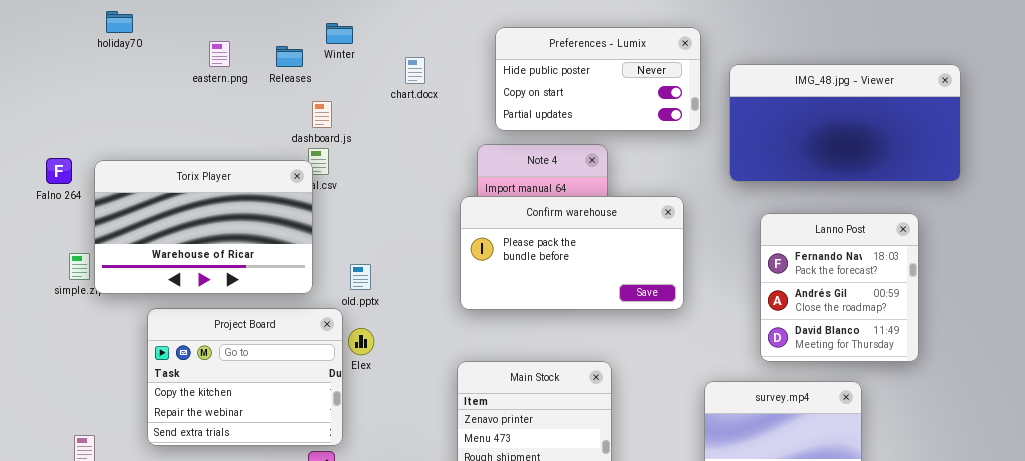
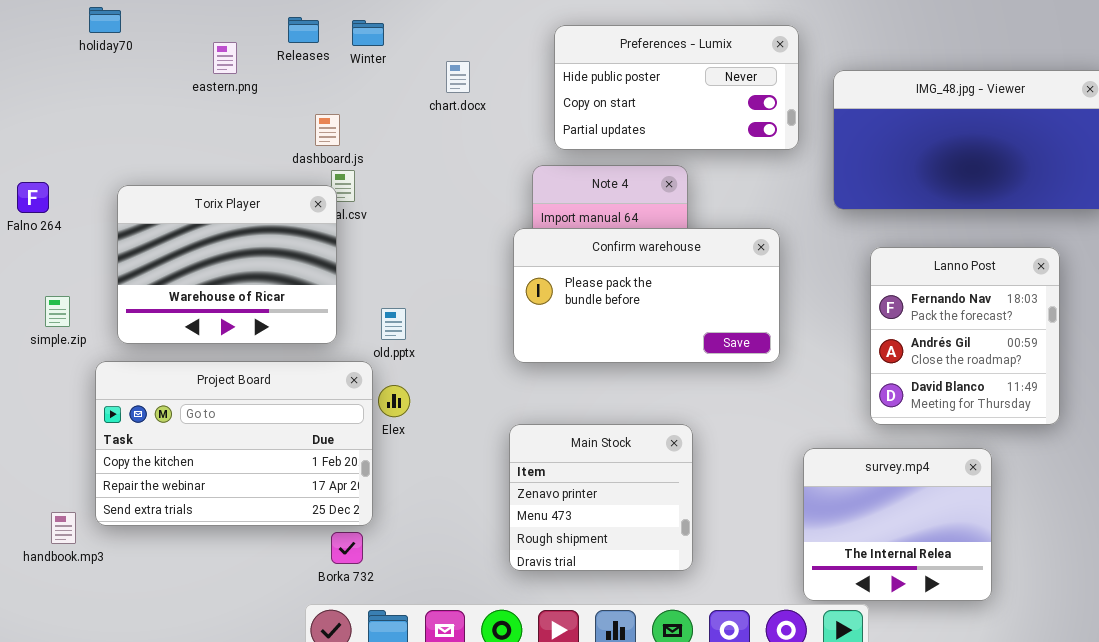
Releases: [276,46,303,67] -> [288,17,319,43], moved
dashboard.js: [312,101,332,128] -> [315,114,340,146], moved
Torix Player: [94,160,313,294] -> [117,185,337,344], resized
Project Board: [147,308,343,446] -> [95,361,373,526], resized

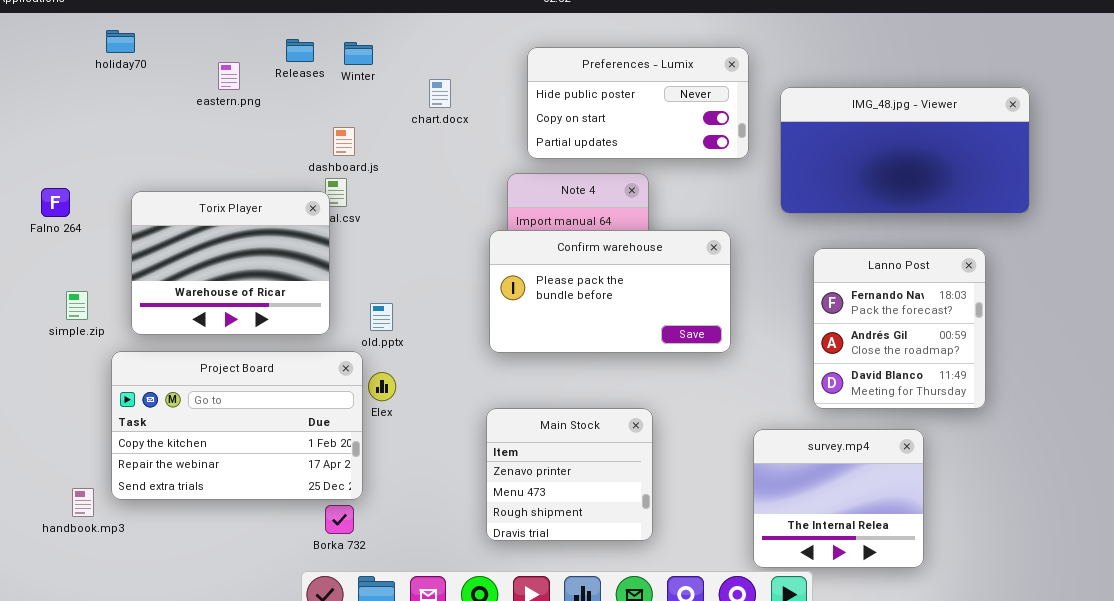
dashboard.js: [315,114,340,146] -> [333,127,355,156], moved

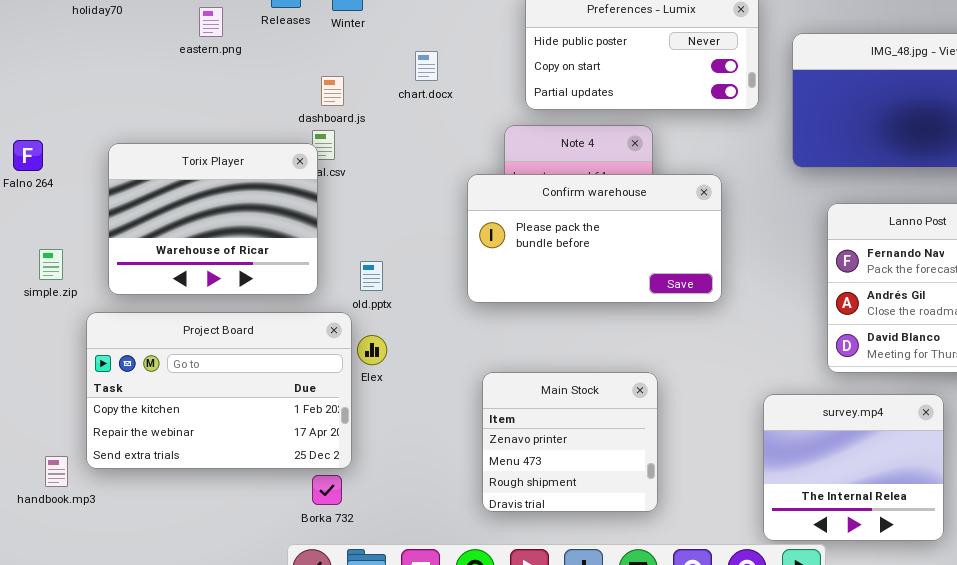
chart.docx: [429,79,451,108] -> [415,51,438,81], moved
Confirm warehouse: [489,230,731,353] -> [467,174,722,303], moved

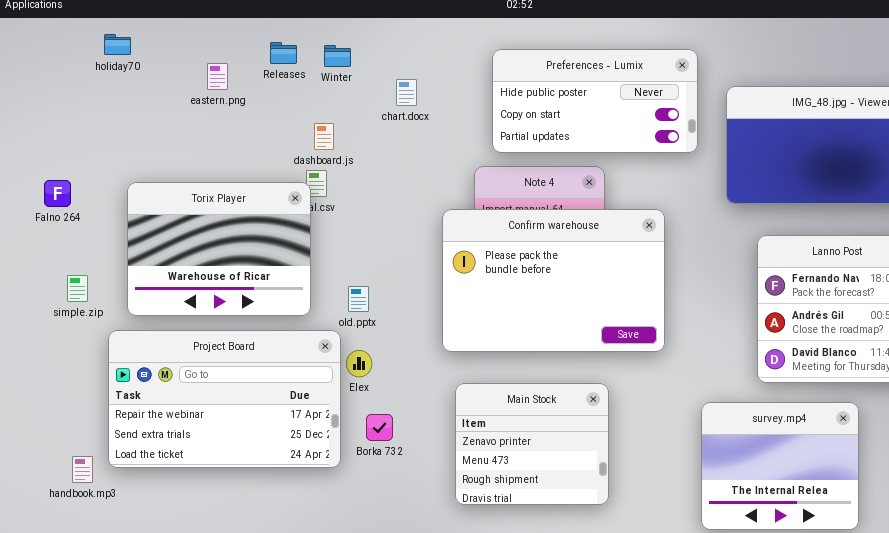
chart.docx: [415,51,438,81] -> [396,79,417,106], moved
Confirm warehouse: [467,174,722,303] -> [442,209,665,352], resized
Project Board: [86,312,352,469] -> [108,330,341,468], scrolled down 1 row
Borka 732: [312,475,342,505] -> [366,414,393,441], moved

